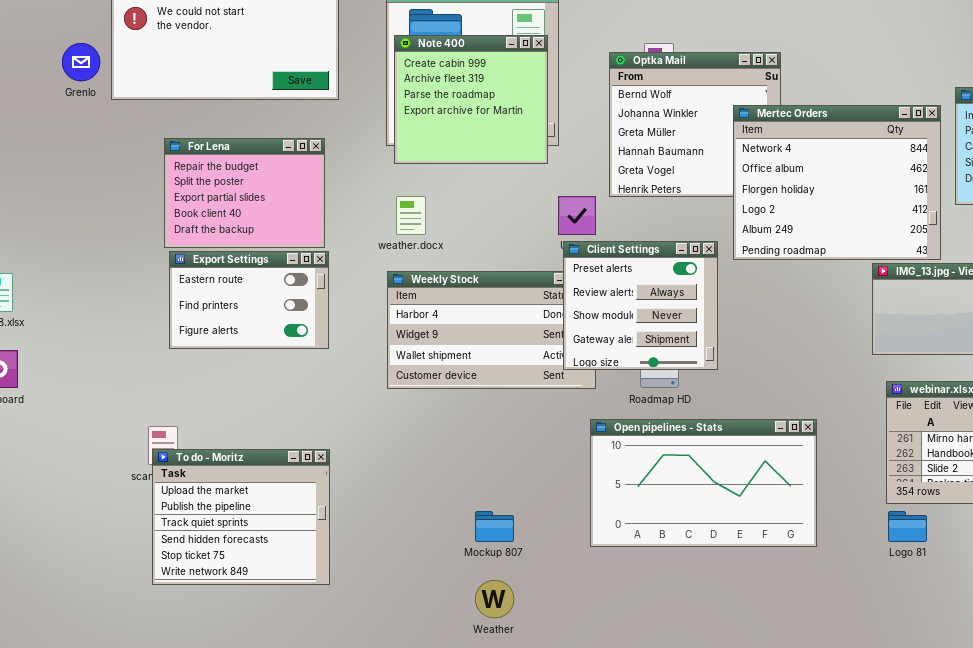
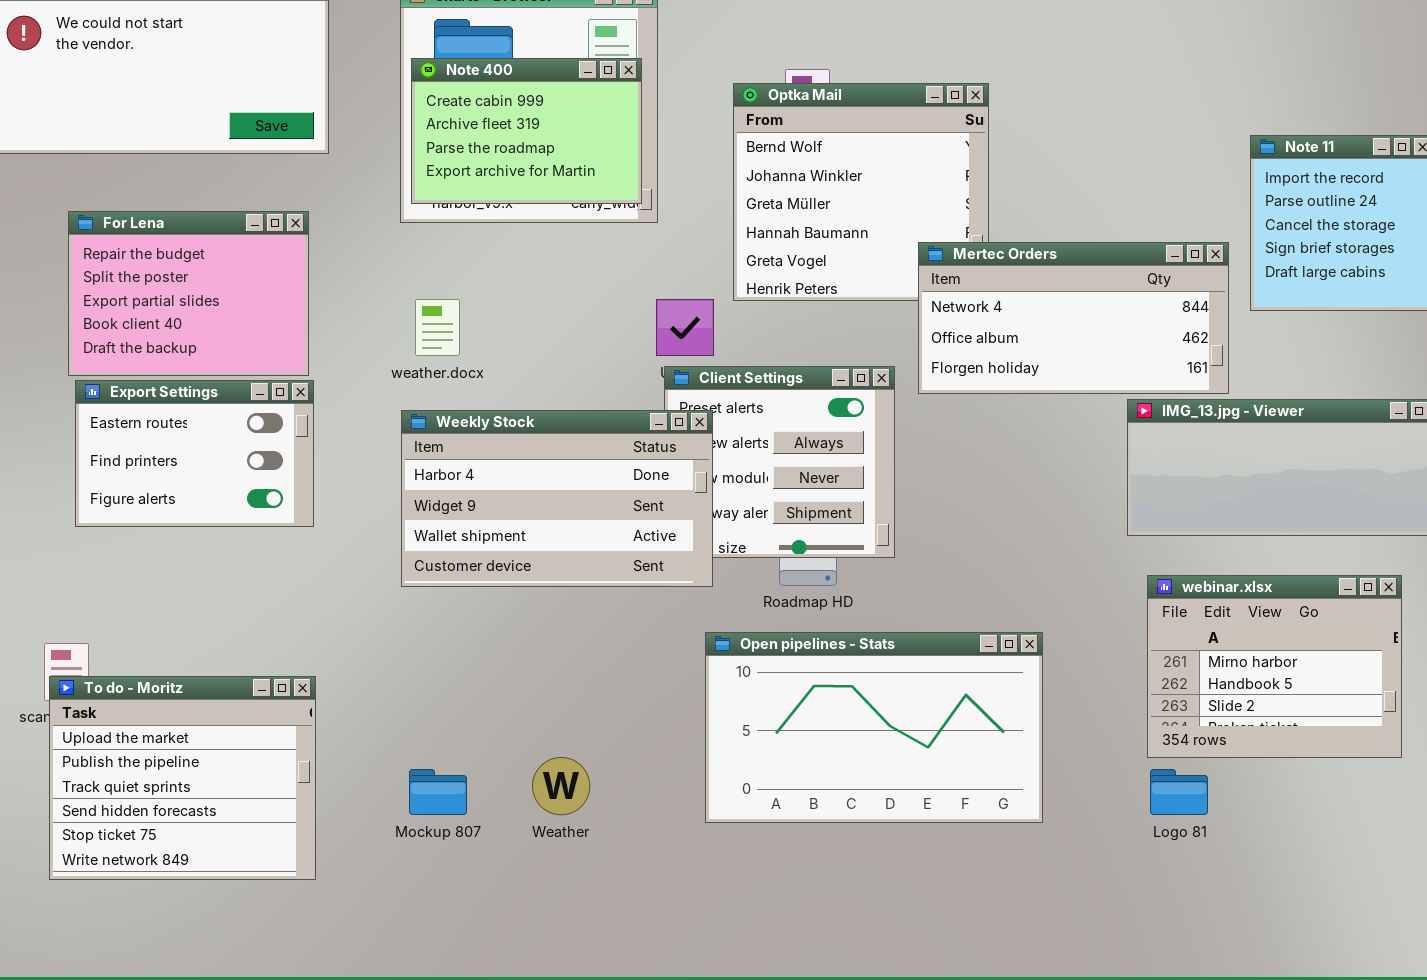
Note 400: [394,35,548,164] -> [411,58,642,204], resized
Mertec Orders: [733,105,941,260] -> [918,242,1229,394], resized
Weekly Stock: [387,271,596,389] -> [401,410,713,587], raised
Mockup 807: [475,511,514,542] -> [409,769,467,815], moved
Weather: [475,580,514,618] -> [532,757,590,815], moved

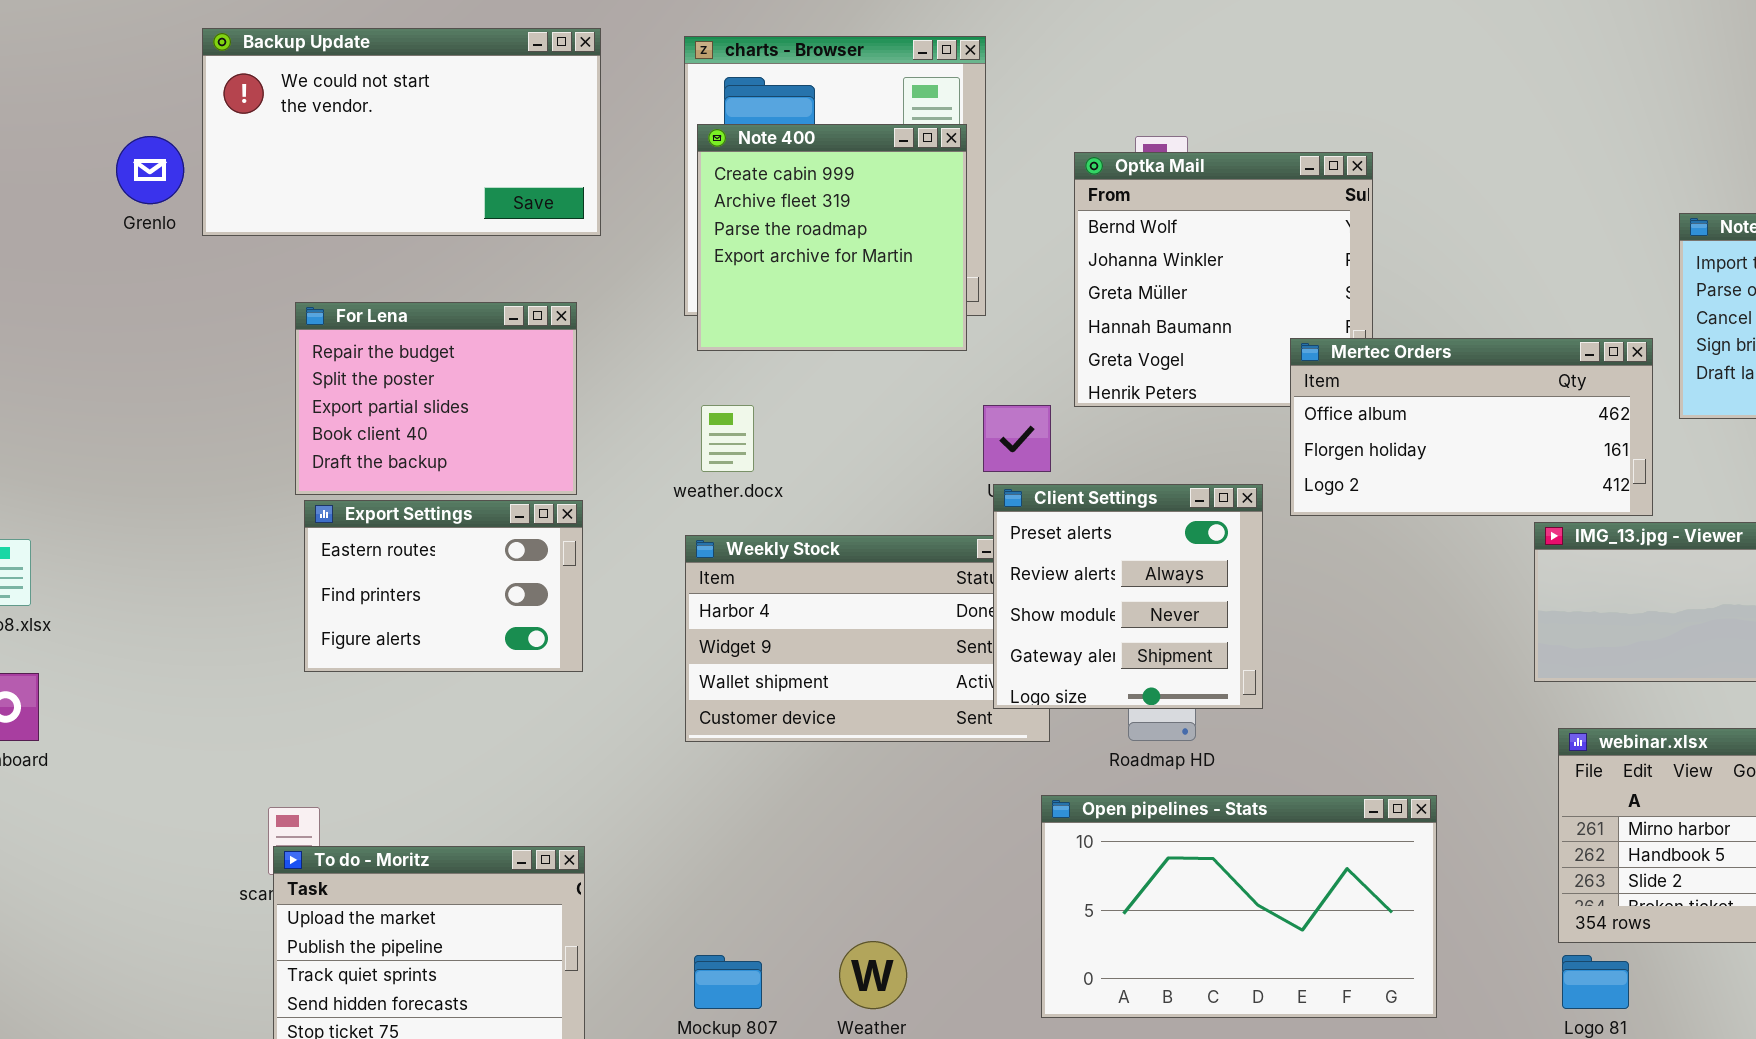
Note 400: [411,58,642,204] -> [697,124,967,351], resized
Mertec Orders: [918,242,1229,394] -> [1290,338,1653,516], scrolled down 1 row
Client Settings: [664,366,895,558] -> [993,484,1263,709], raised

